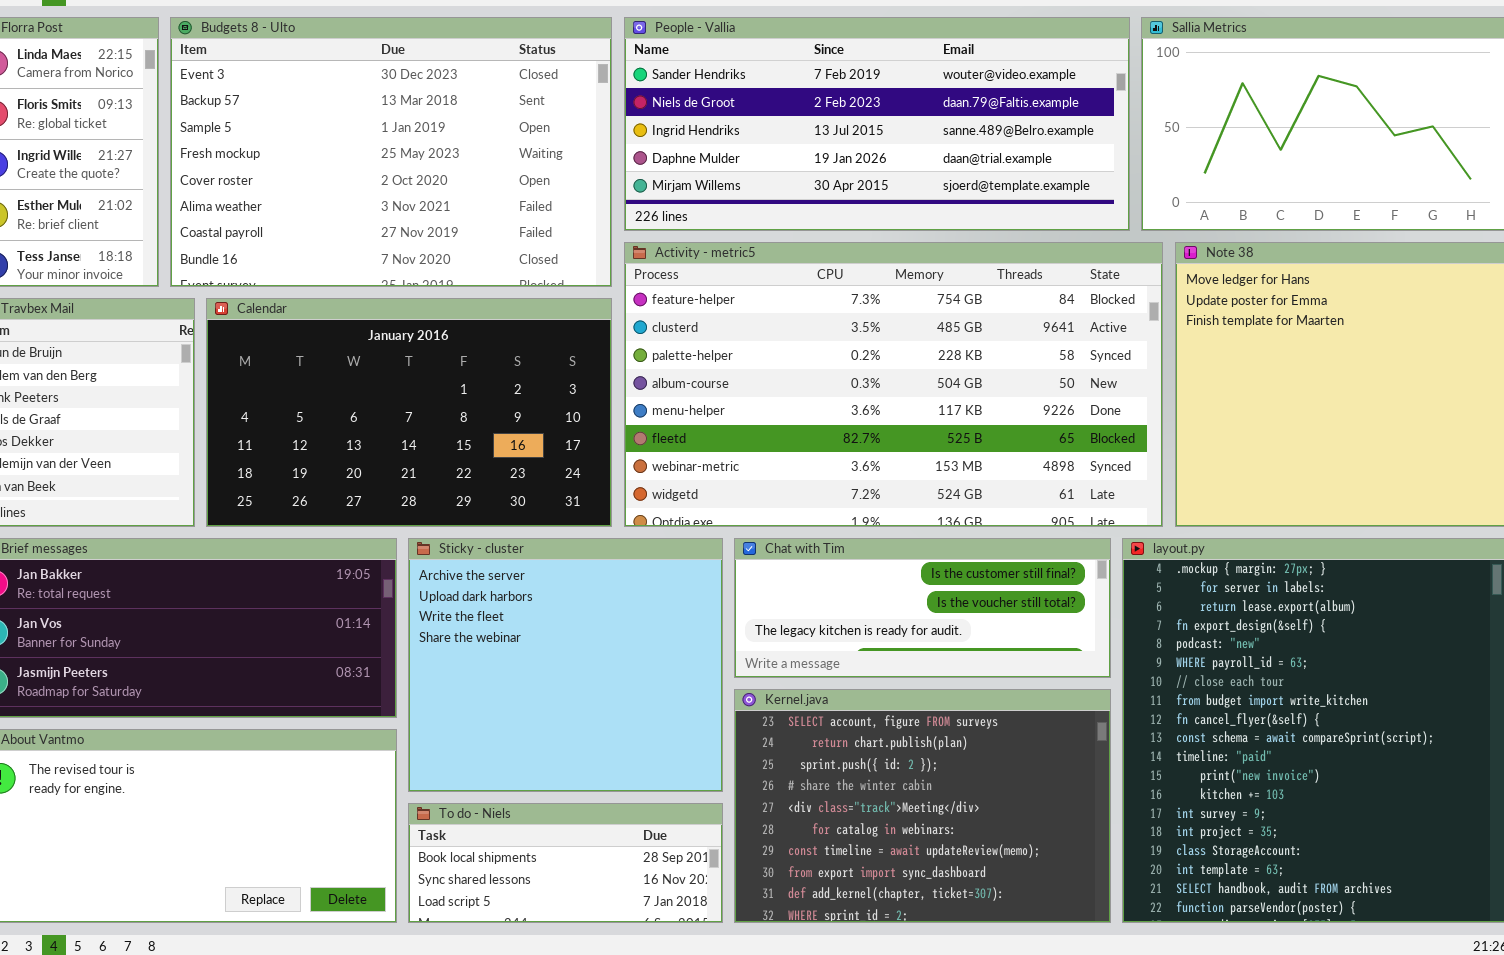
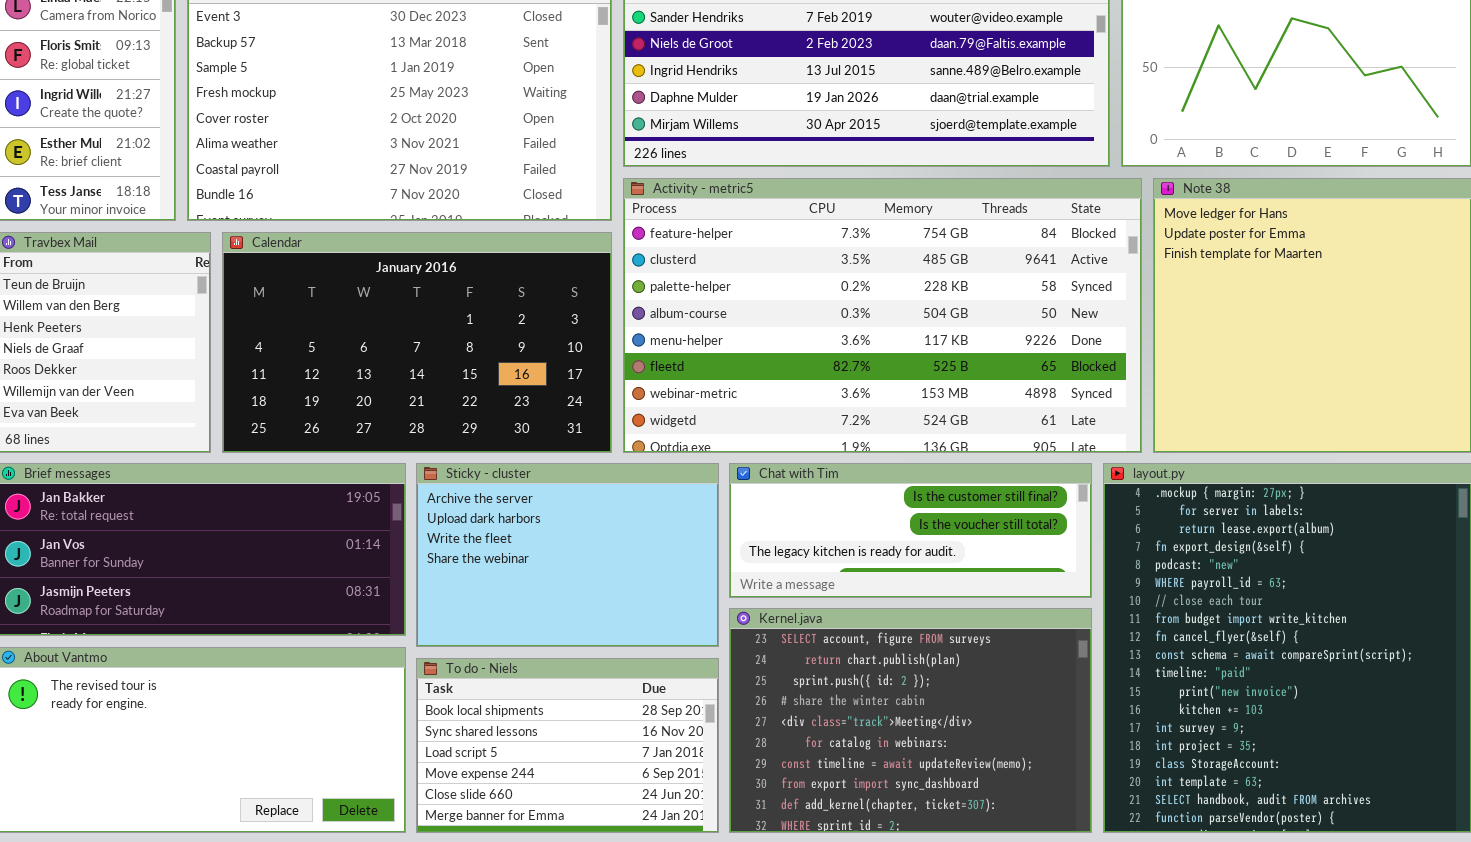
Sticky - cluster: [408,538,723,792] -> [416,463,719,647], resized
To do - Niels: [408,803,723,923] -> [416,658,719,833], resized

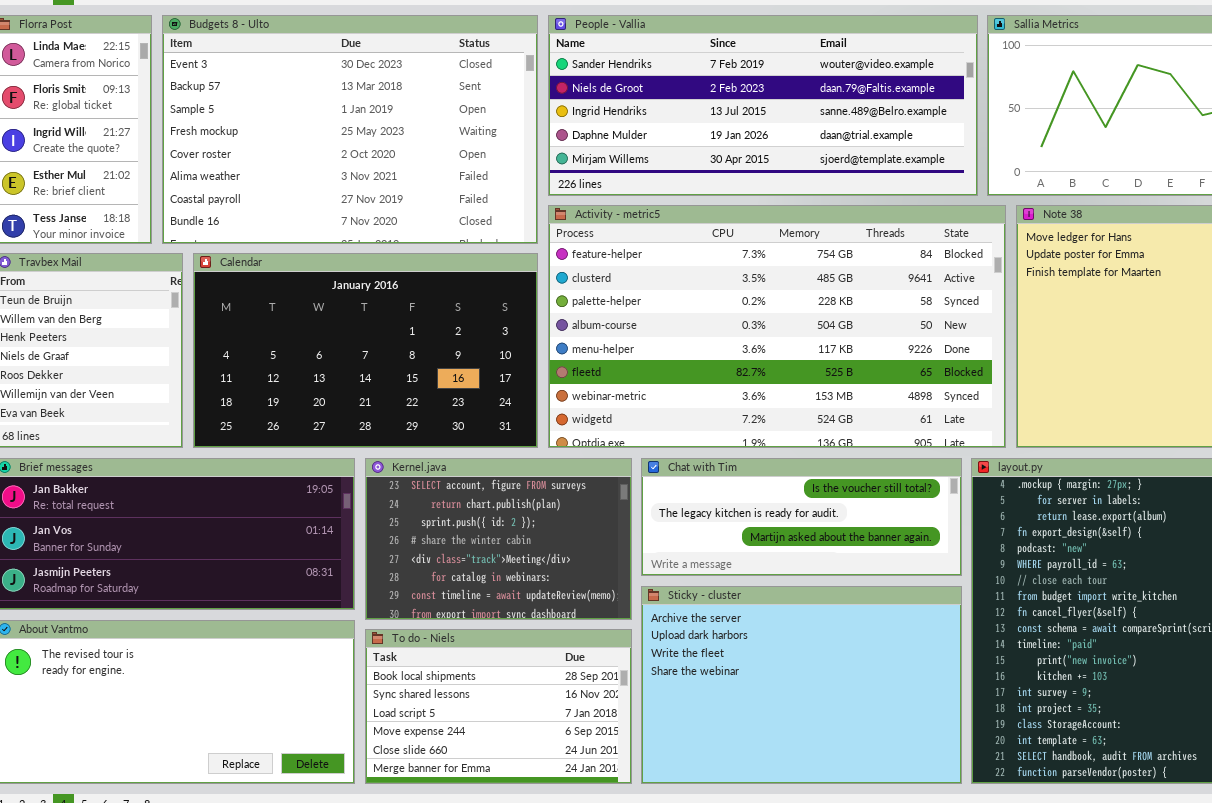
Sticky - cluster: [416,463,719,647] -> [641,586,962,784], moved, resized
Chat with Tim: [729,463,1092,598] -> [641,458,962,576], scrolled down 1 row
Kernel.java: [729,608,1092,833] -> [365,458,632,620], moved, resized

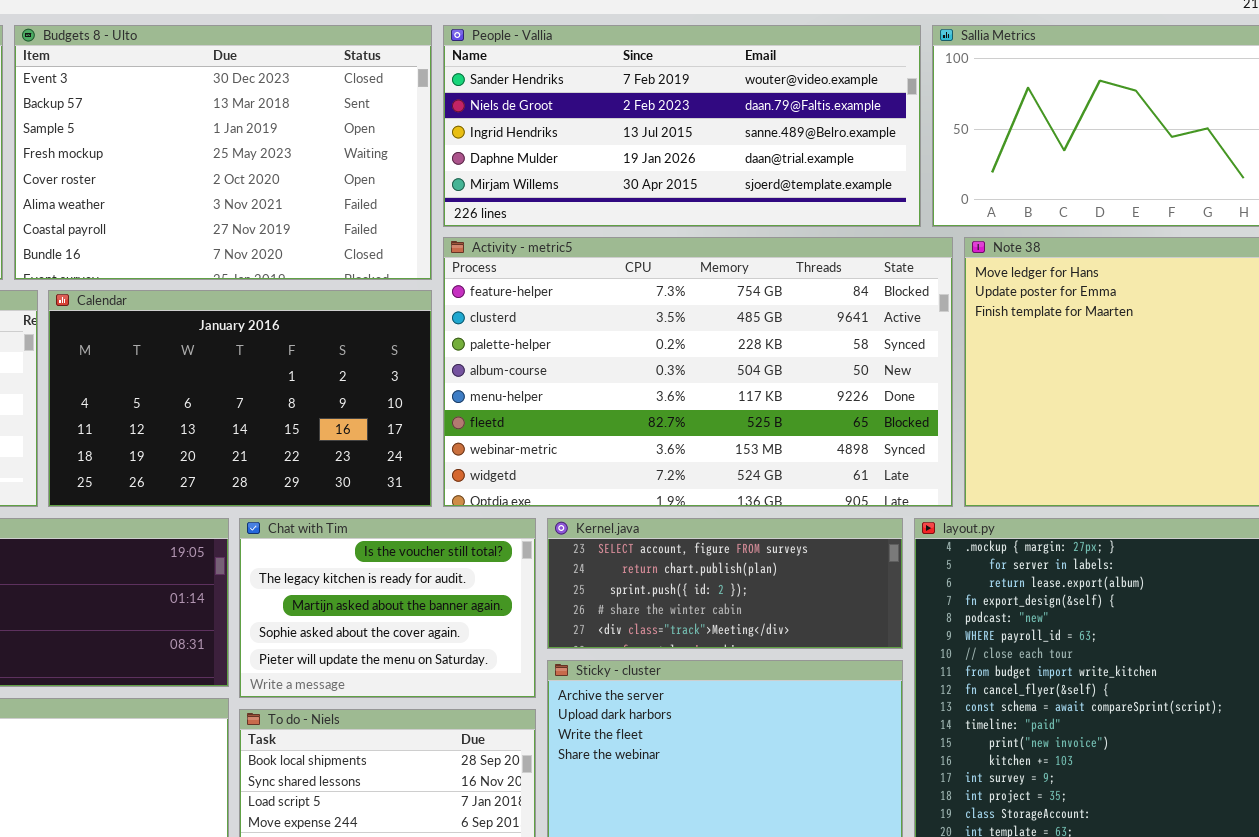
Kernel.java: [365,458,632,620] -> [547,518,903,649], moved, resized
Chat with Tim: [641,458,962,576] -> [239,518,536,698], moved, resized

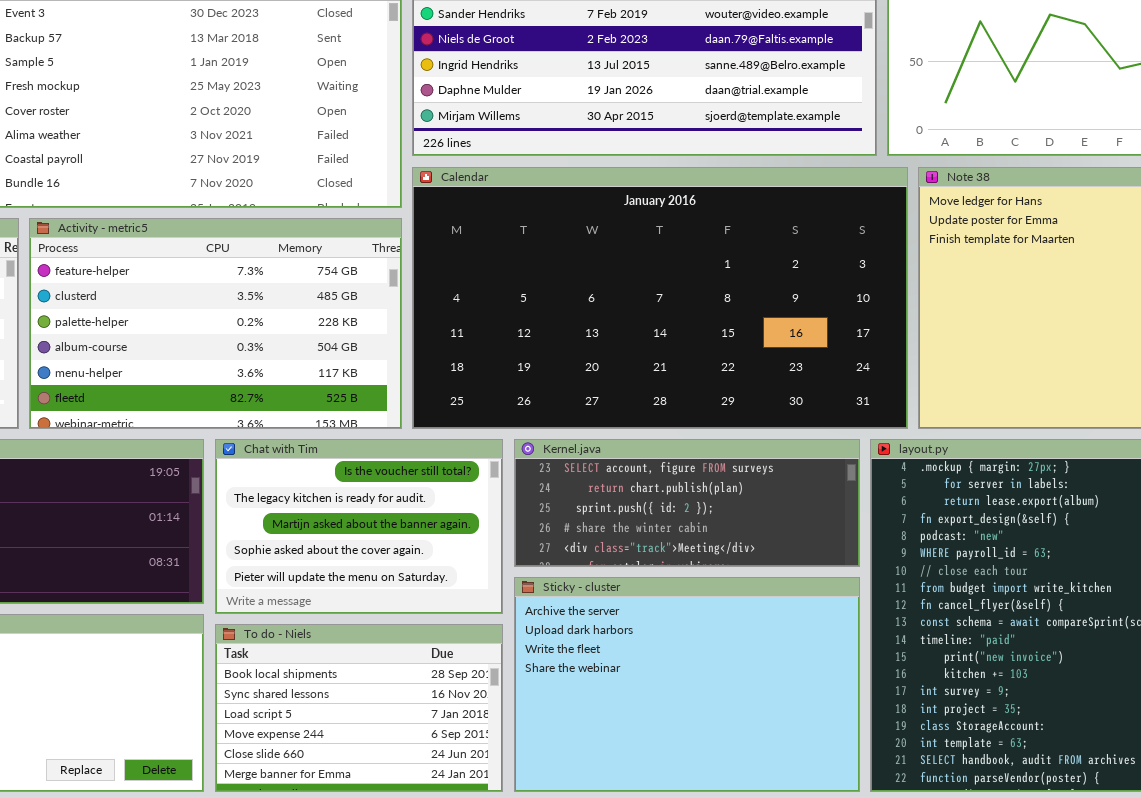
Activity - metric5: [443,237,953,507] -> [29,218,402,429], moved, resized
Calendar: [48,290,432,507] -> [412,167,908,429], moved, resized

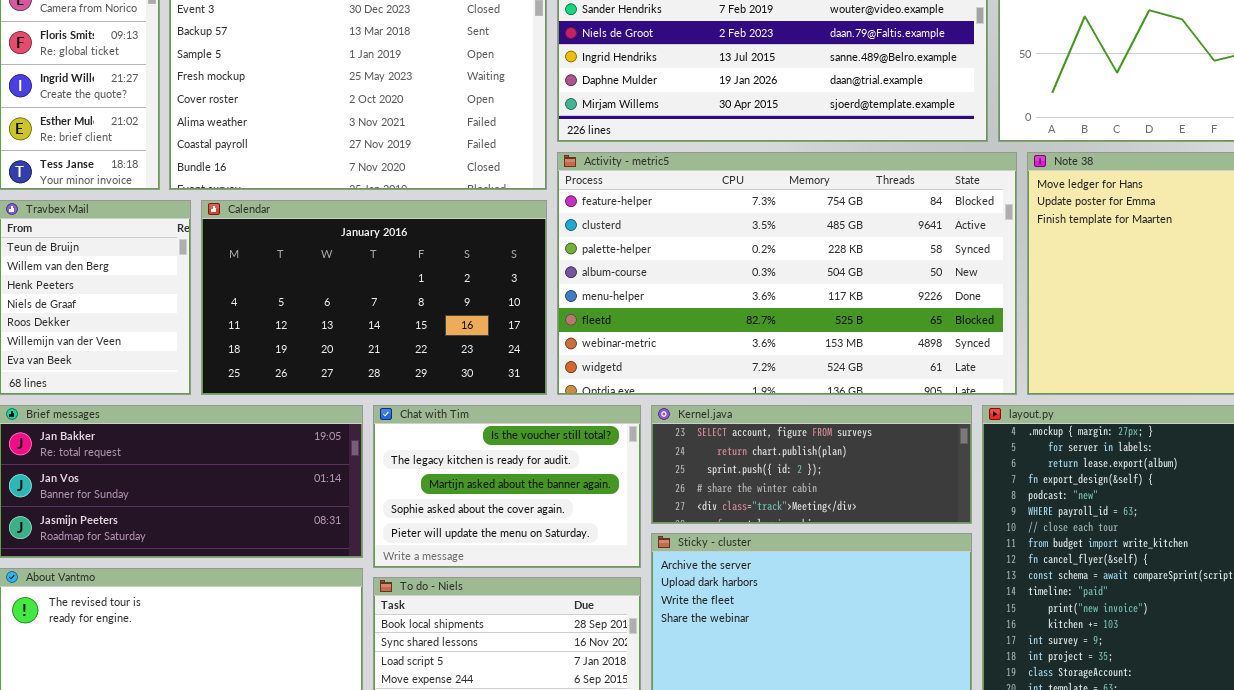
Calendar: [412,167,908,429] -> [201,200,547,395], moved, resized
Activity - metric5: [29,218,402,429] -> [557,152,1017,395], moved, resized

